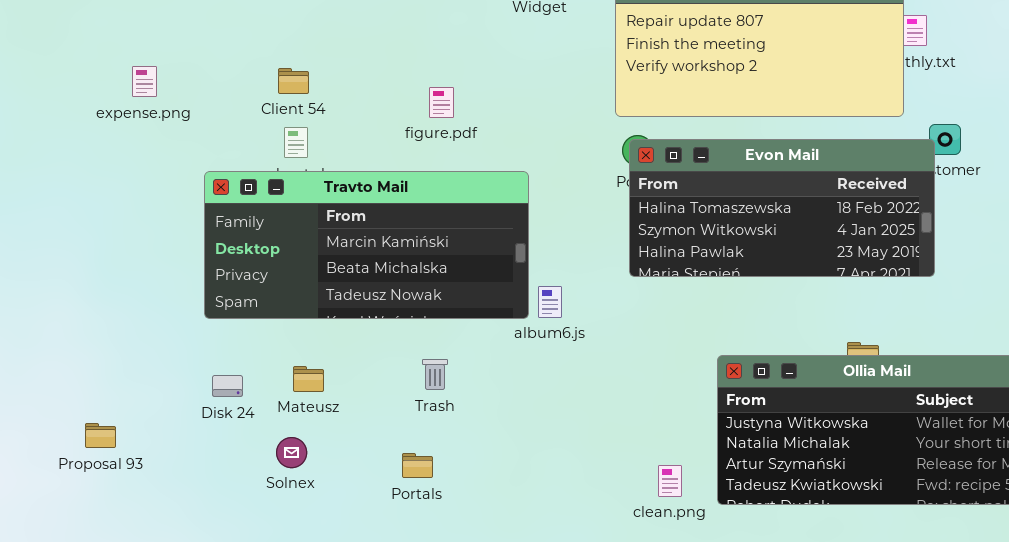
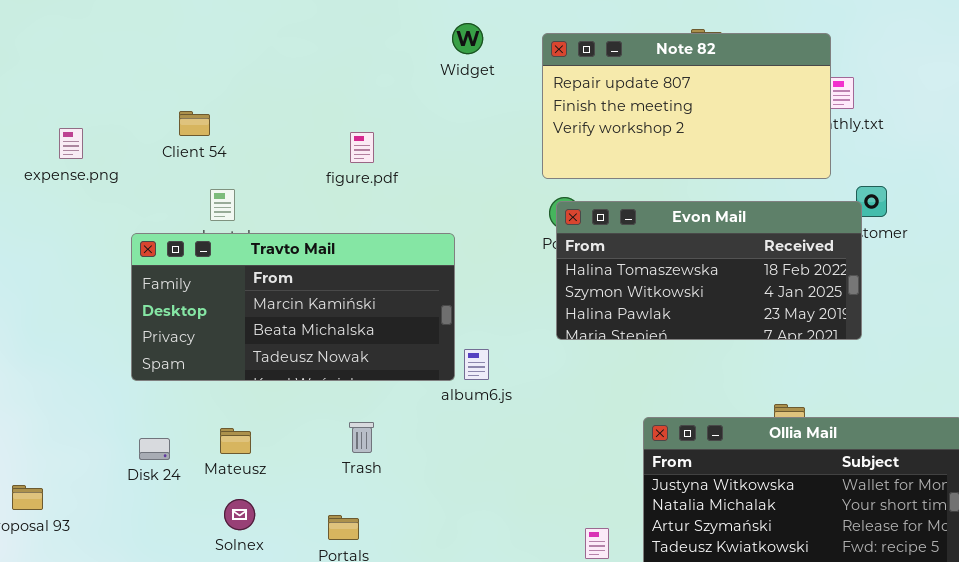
Client 54: [278,68,309,94] -> [179,111,210,136], moved
figure.pdf: [429,87,454,118] -> [350,132,374,163], moved
Solnex: [276,437,307,468] -> [224,499,255,530], moved

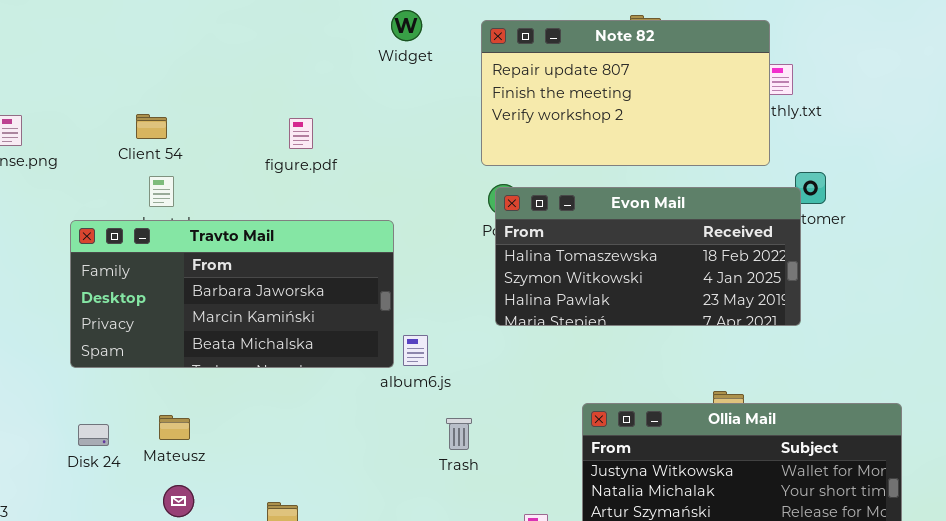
Client 54: [179,111,210,136] -> [136,114,167,139], moved
Travto Mail: [131,233,455,381] -> [70,220,394,368], scrolled up 1 row
Trash: [349,422,374,453] -> [446,418,472,450], moved

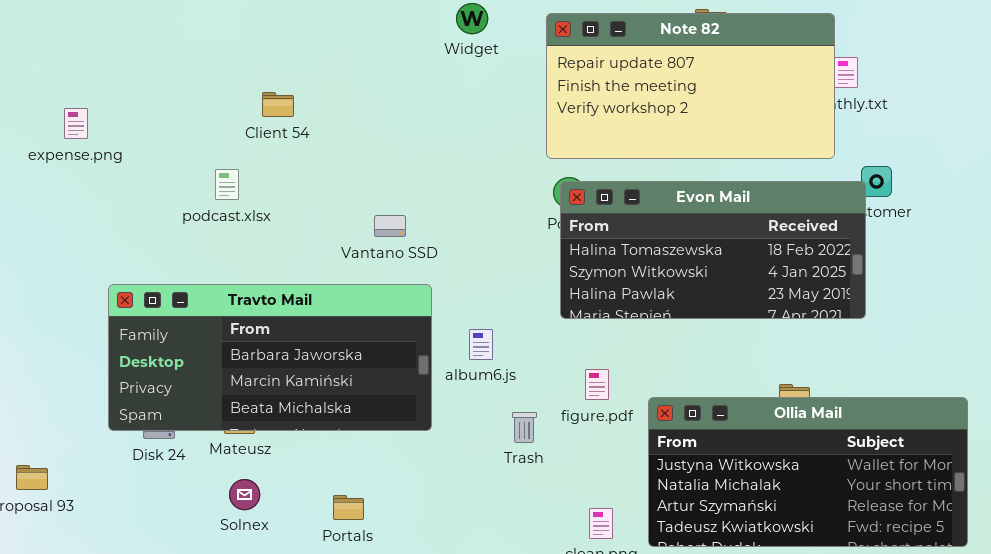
Client 54: [136,114,167,139] -> [262,92,294,117], moved
figure.pdf: [289,118,313,149] -> [585,369,609,400], moved
Travto Mail: [70,220,394,368] -> [108,284,432,431], moved

